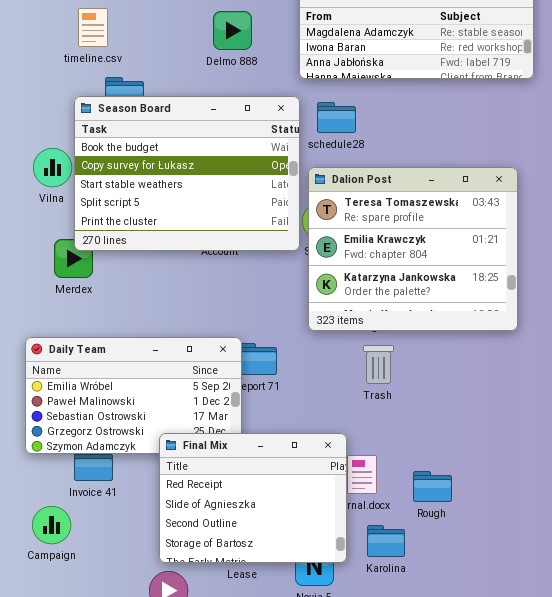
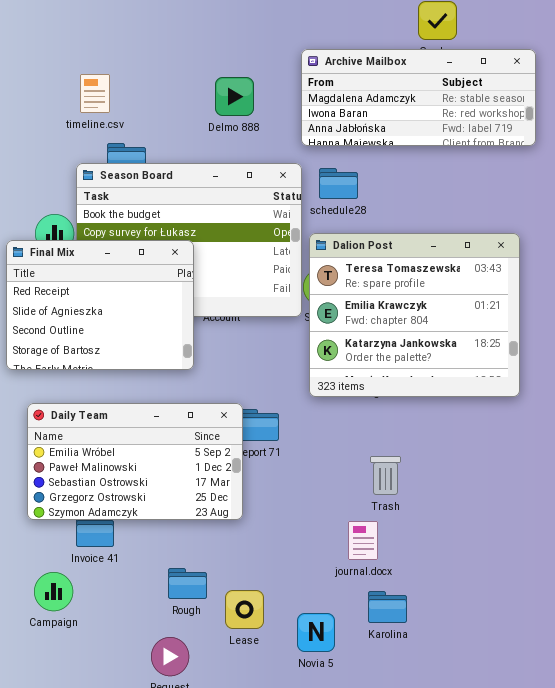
Trash: [363,345,394,384] -> [370,456,401,495], moved
Final Mix: [159,433,347,563] -> [6,240,194,370], moved
Rough: [413,471,452,502] -> [168,568,207,599], moved

